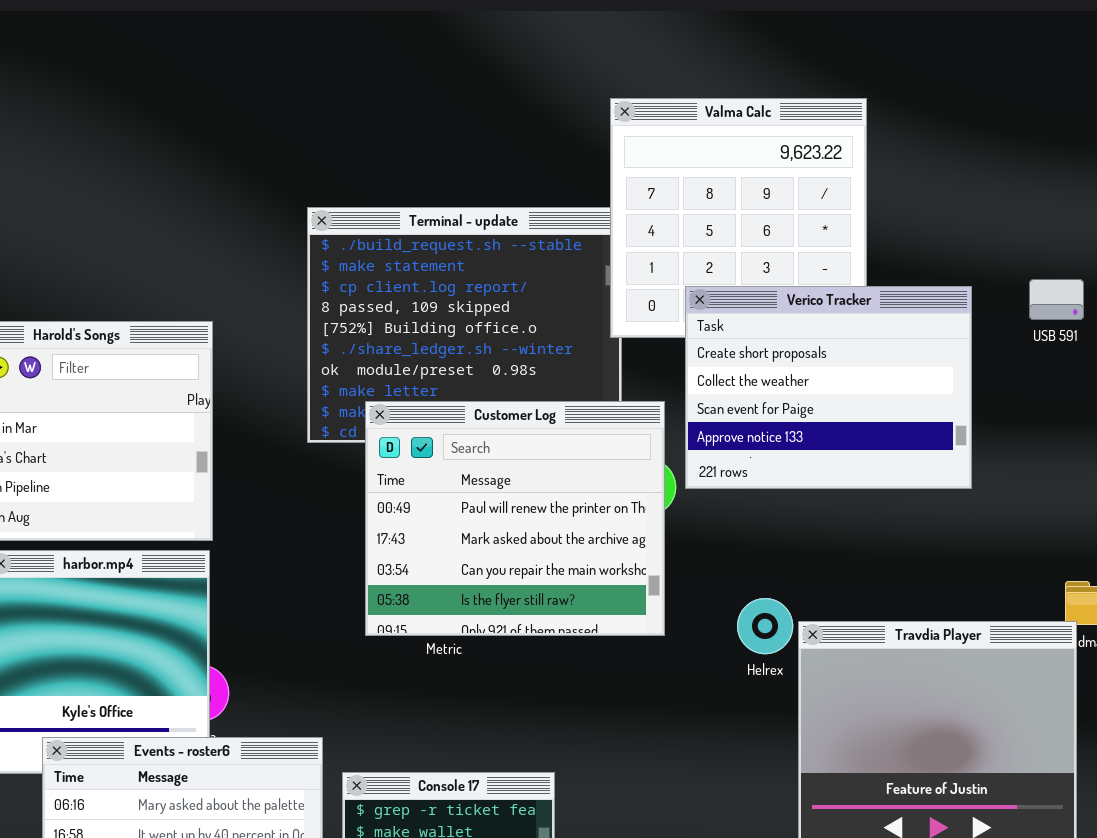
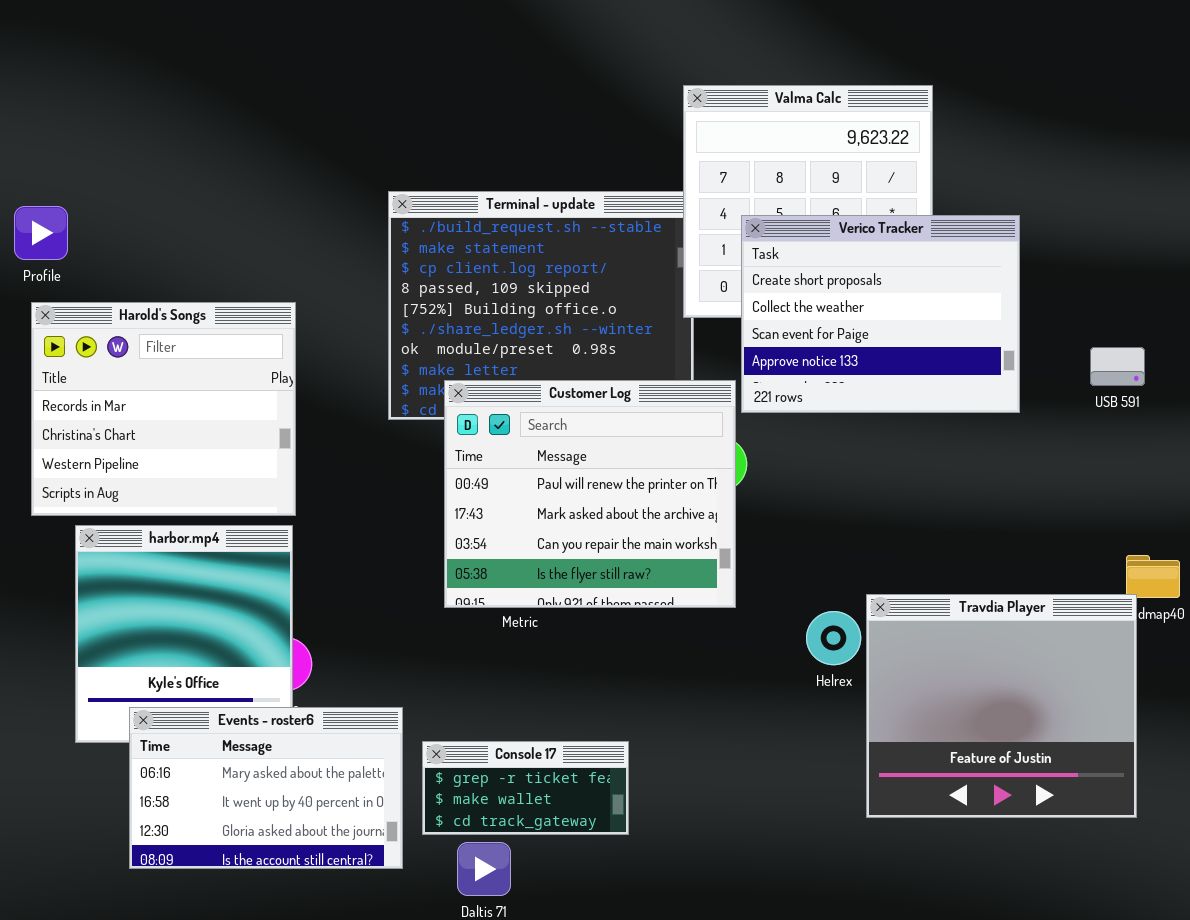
USB 591: [1029,279,1084,320] -> [1090,347,1145,386], moved
Verico Tracker: [685,286,972,489] -> [741,215,1020,413], moved
Helrex: [737,598,793,654] -> [806,611,861,665], moved

